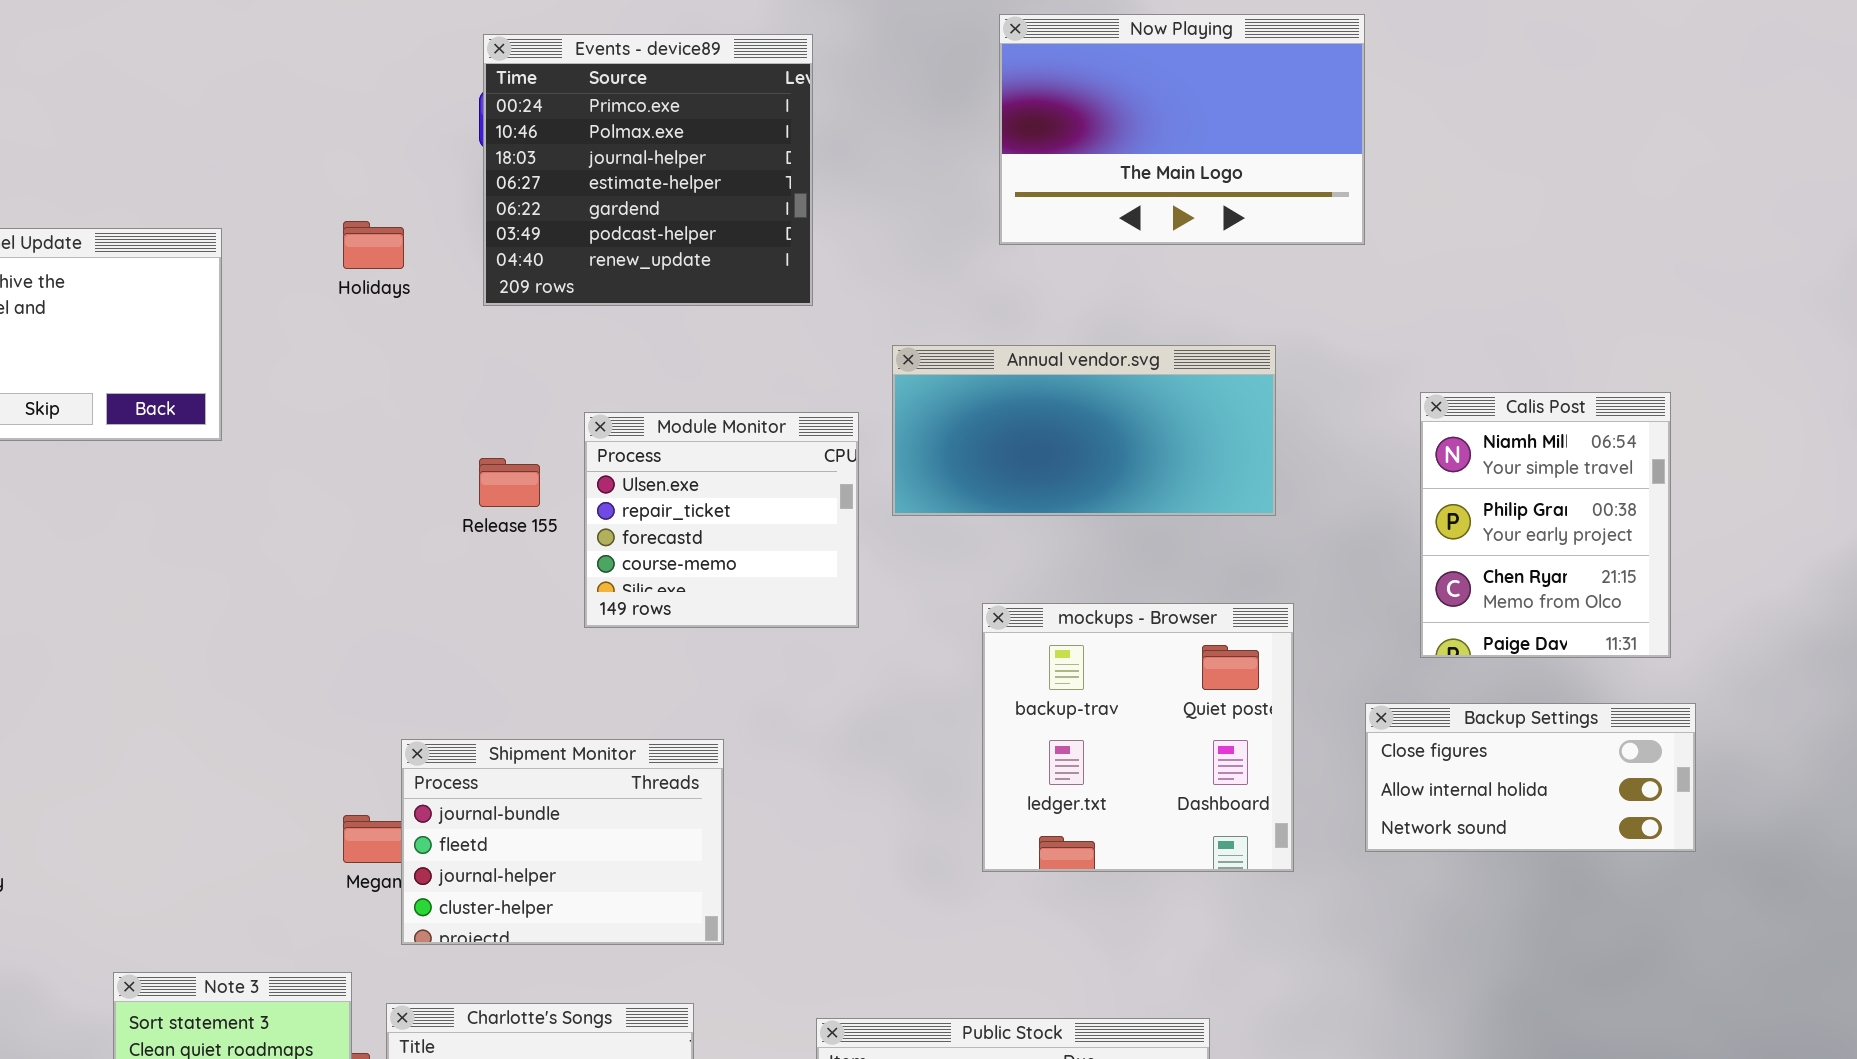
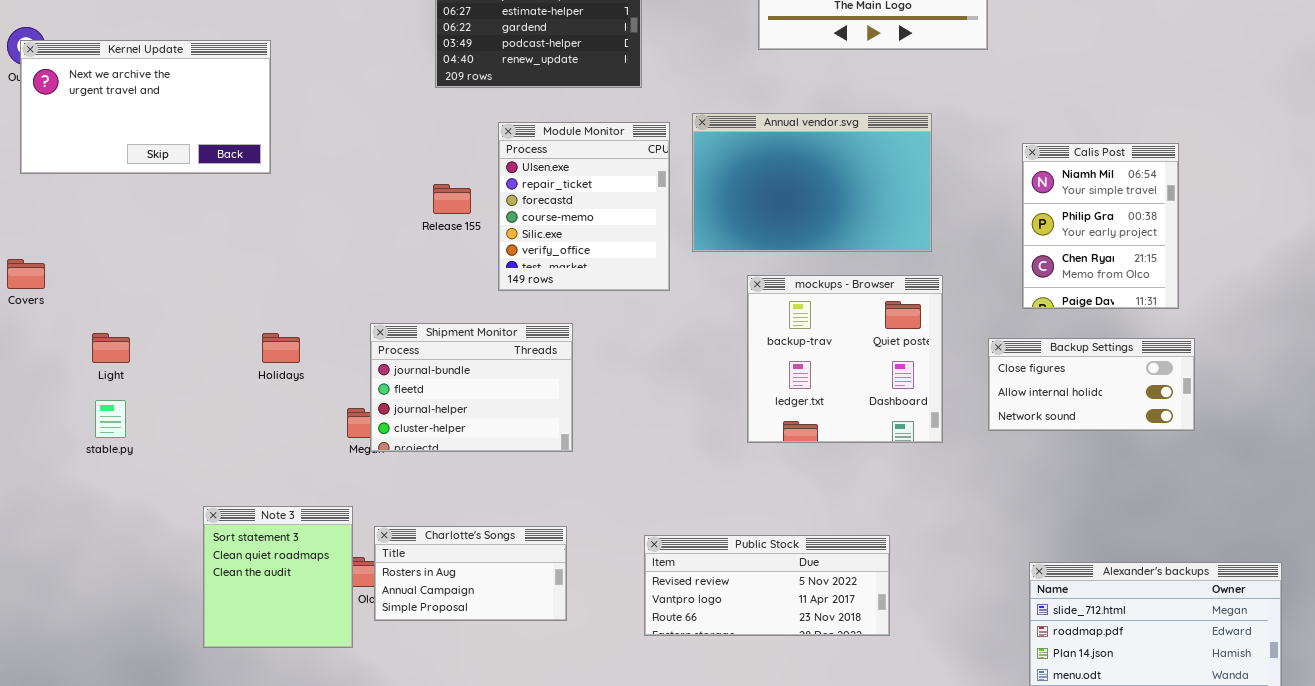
Holidays: [343,221,404,269] -> [262,333,300,363], moved
Annual vendor.svg: [892,345,1276,516] -> [692,113,932,252], resized
Module Monitor: [584,412,859,628] -> [498,122,670,291], resized
Shipment Monitor: [401,739,724,945] -> [370,323,573,452], moved

